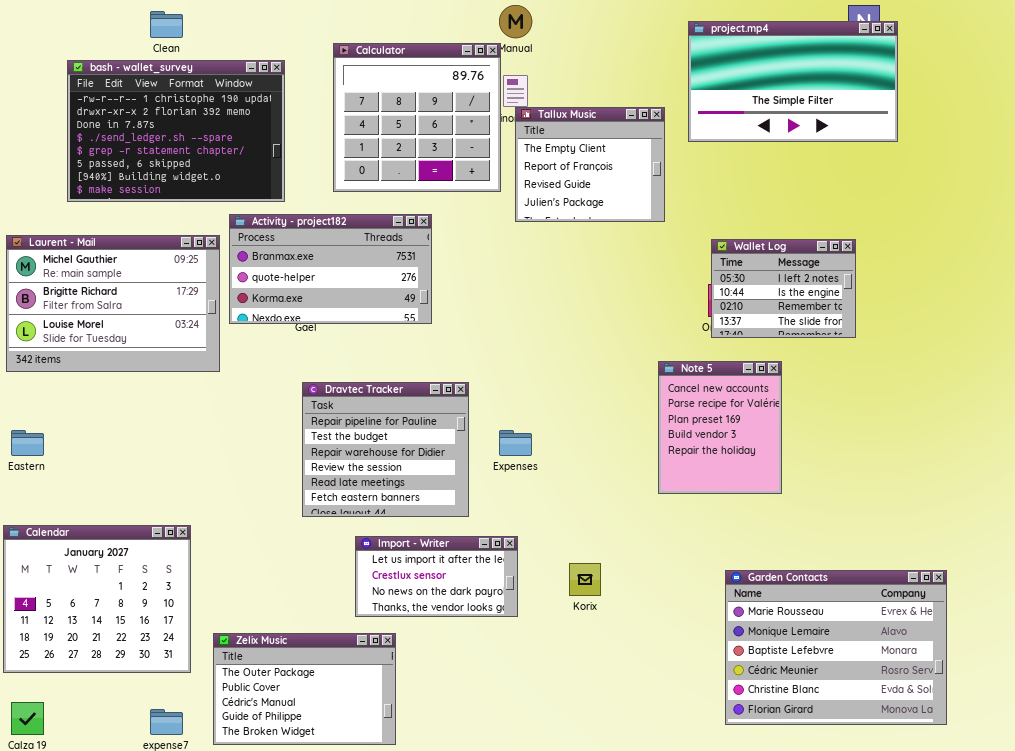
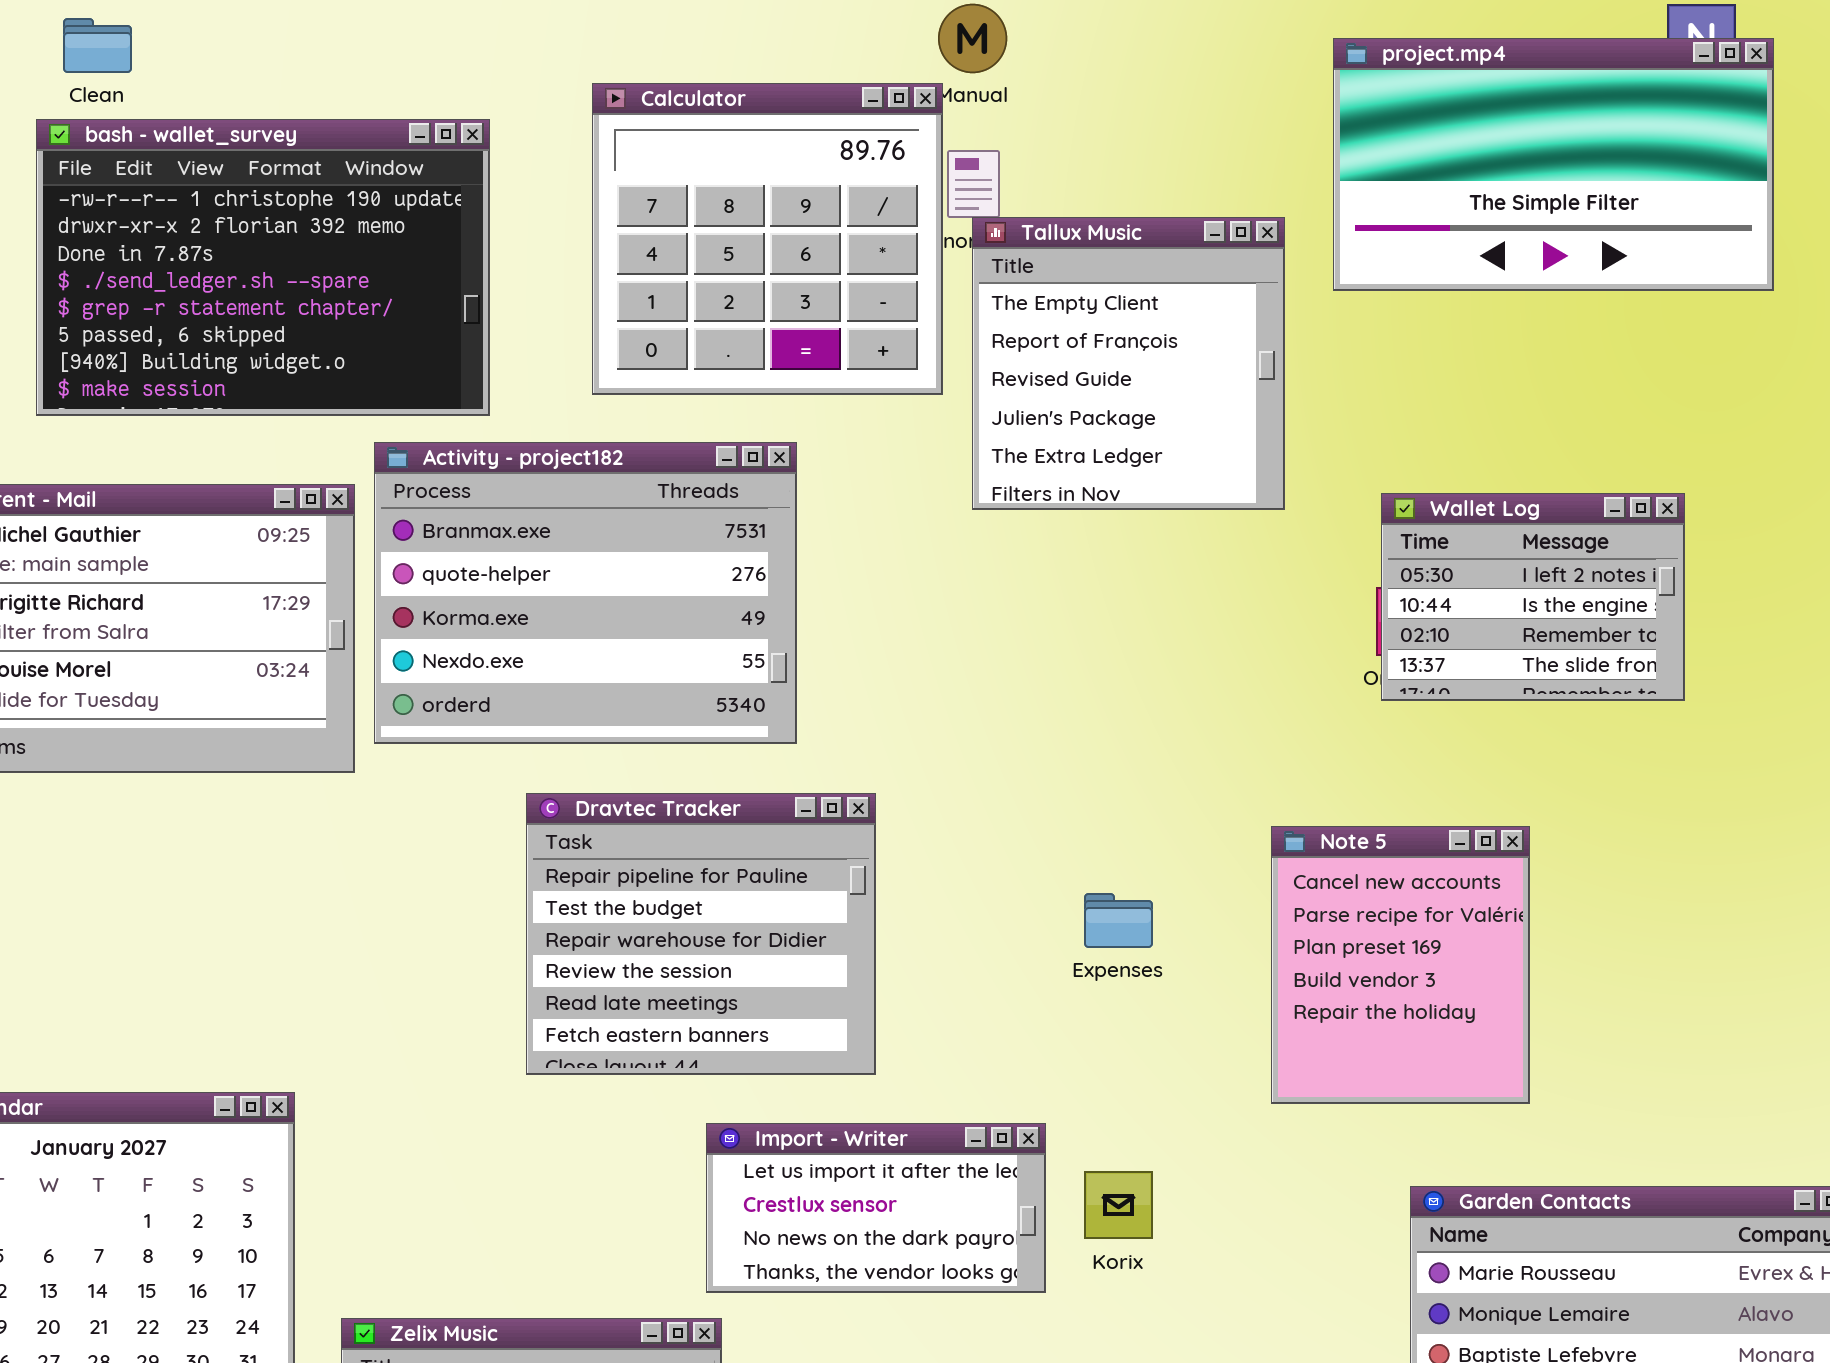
Clean: [150,11,183,38] -> [63,18,132,73], moved
Tallux Music: [515,107,665,222] -> [972,217,1285,510], resized
Activity - project182: [229,214,432,324] -> [374,442,797,744], resized
Note 5: [658,361,782,494] -> [1271,826,1530,1104], moved
Expenses: [499,430,532,456] -> [1084,893,1153,948], moved
Import - Writer: [355,536,518,617] -> [706,1123,1046,1293], moved

